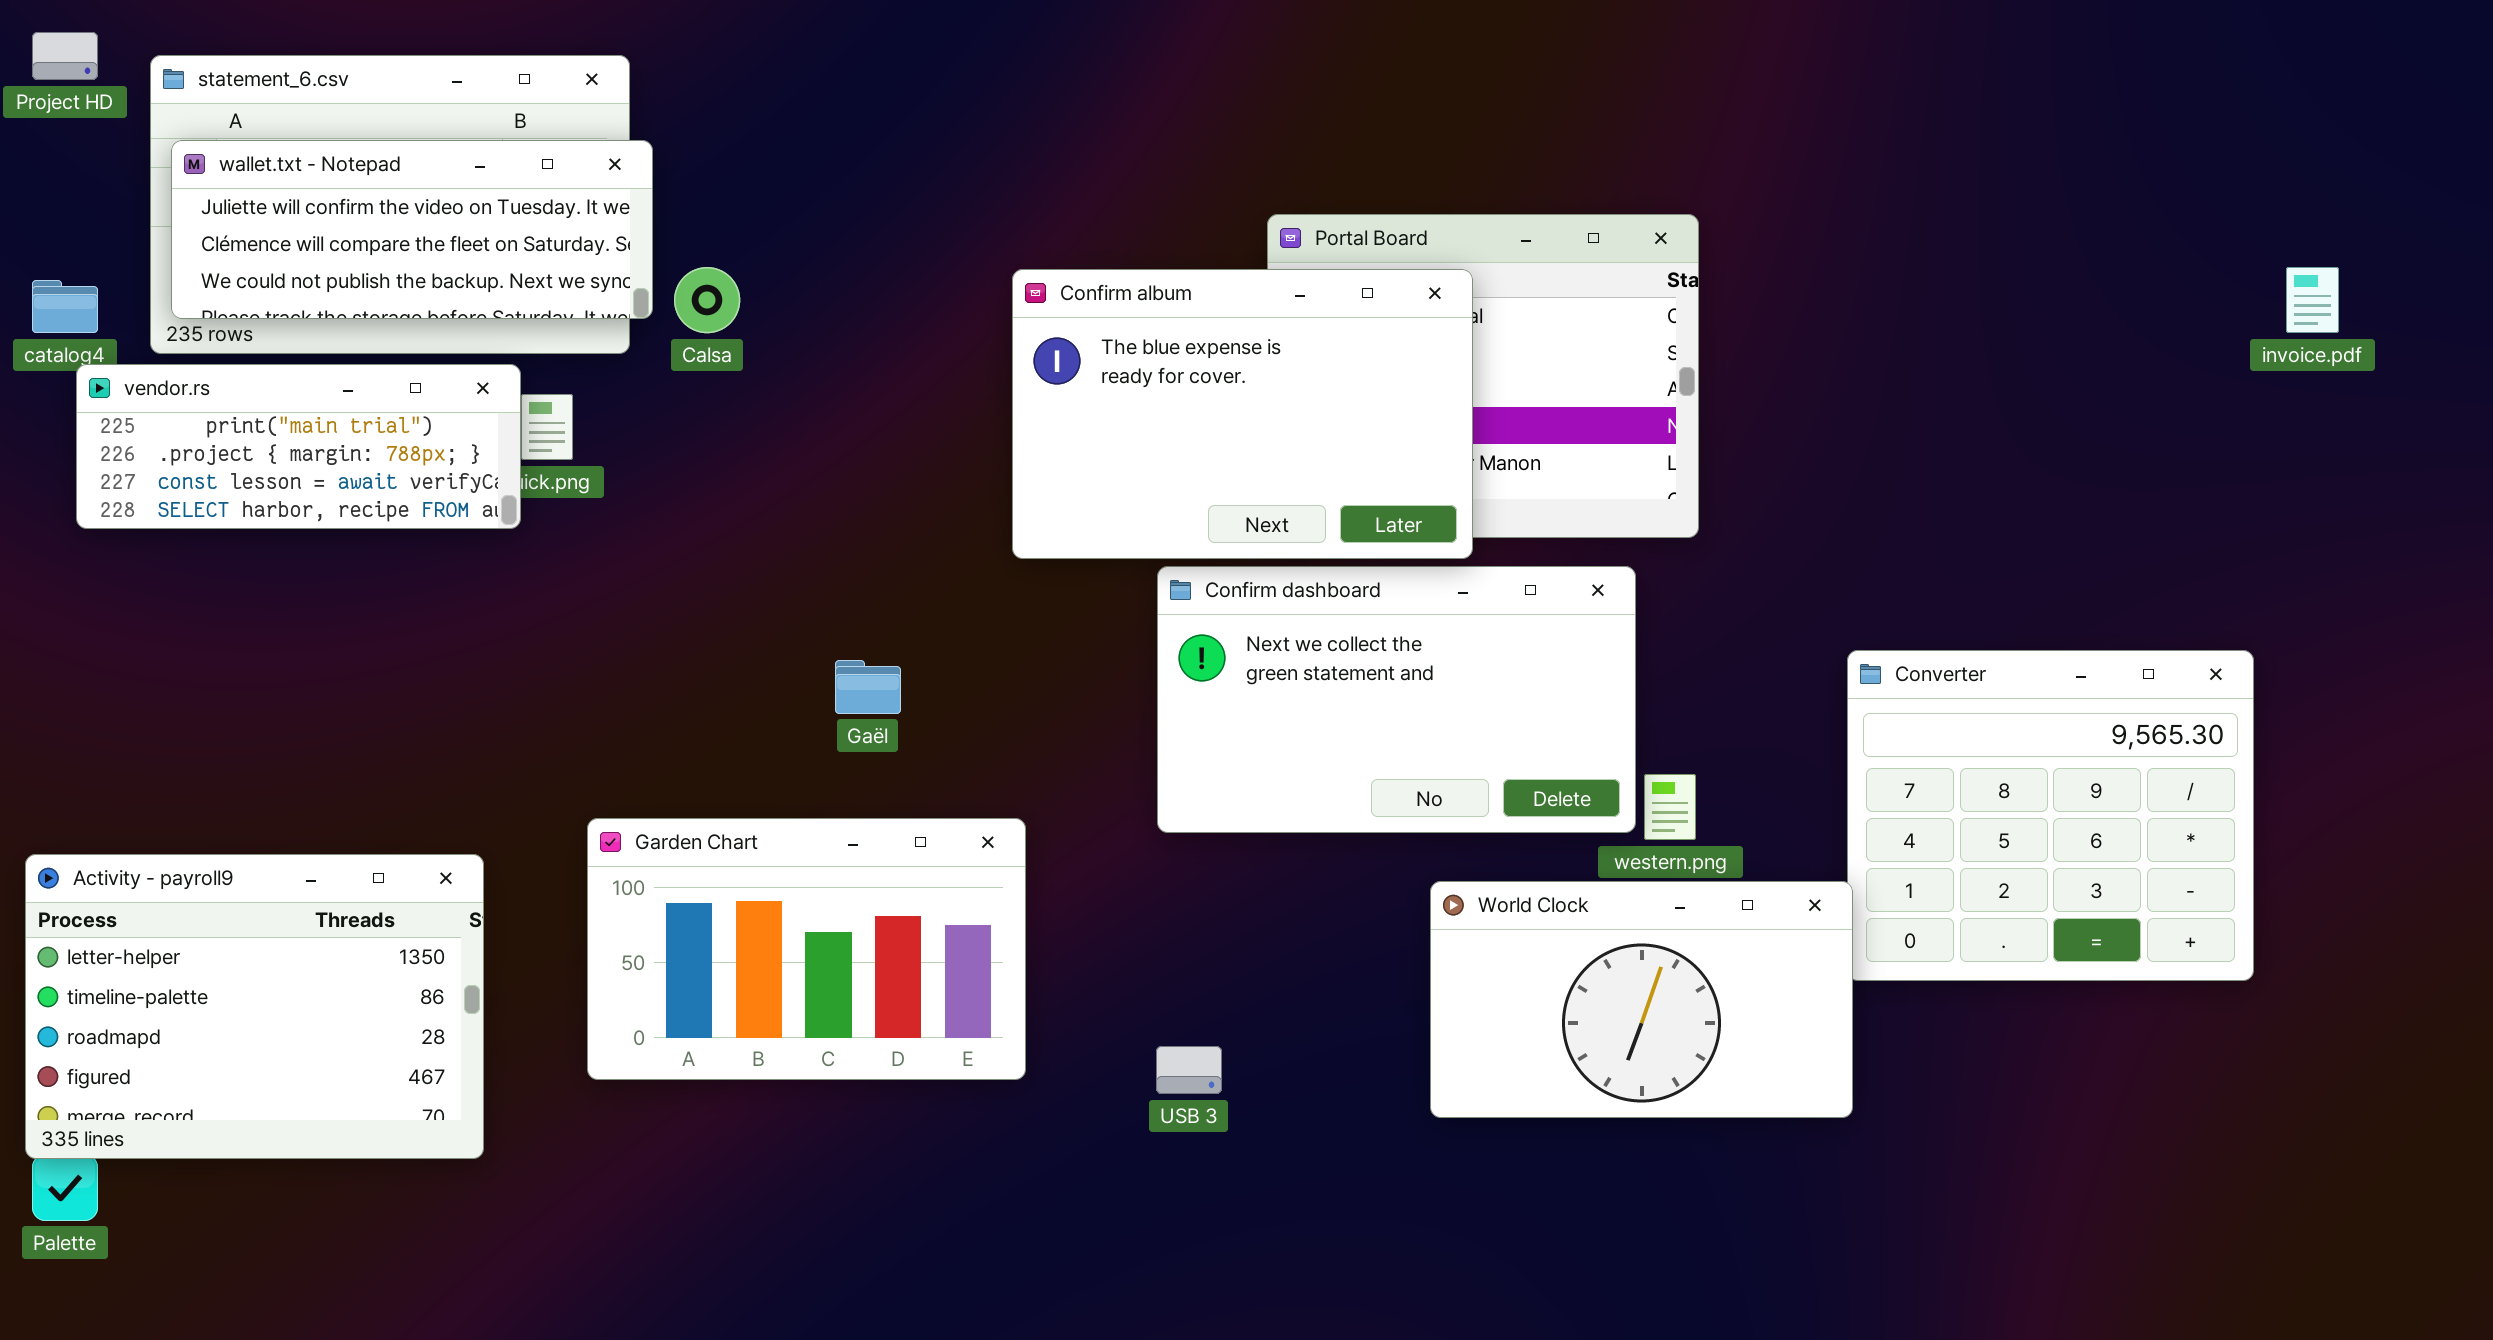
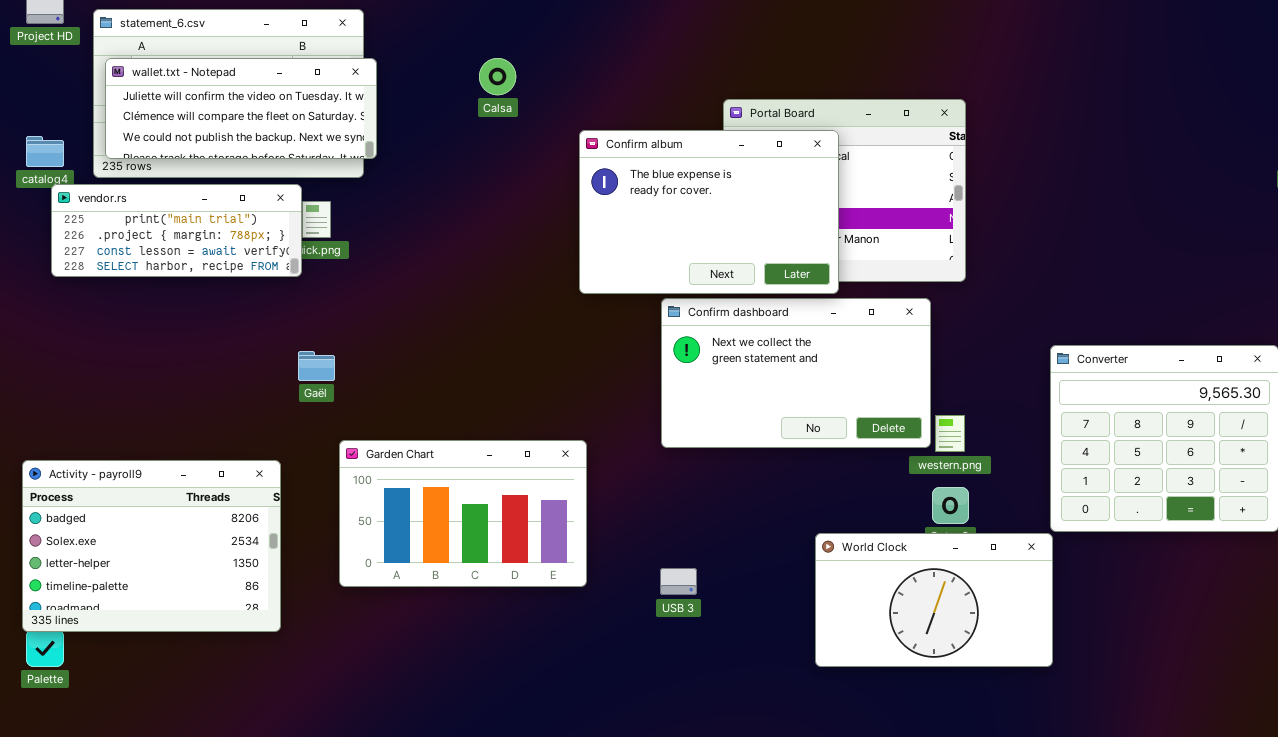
Calsa: [674,267,740,333] -> [479,58,516,95], moved
Gaël: [835,660,901,714] -> [298,351,335,381], moved
Activity - payroll9: [25,854,484,1159] -> [22,460,281,632], scrolled up 2 rows
World Clock: [1430,881,1853,1118] -> [815,533,1053,667], moved

